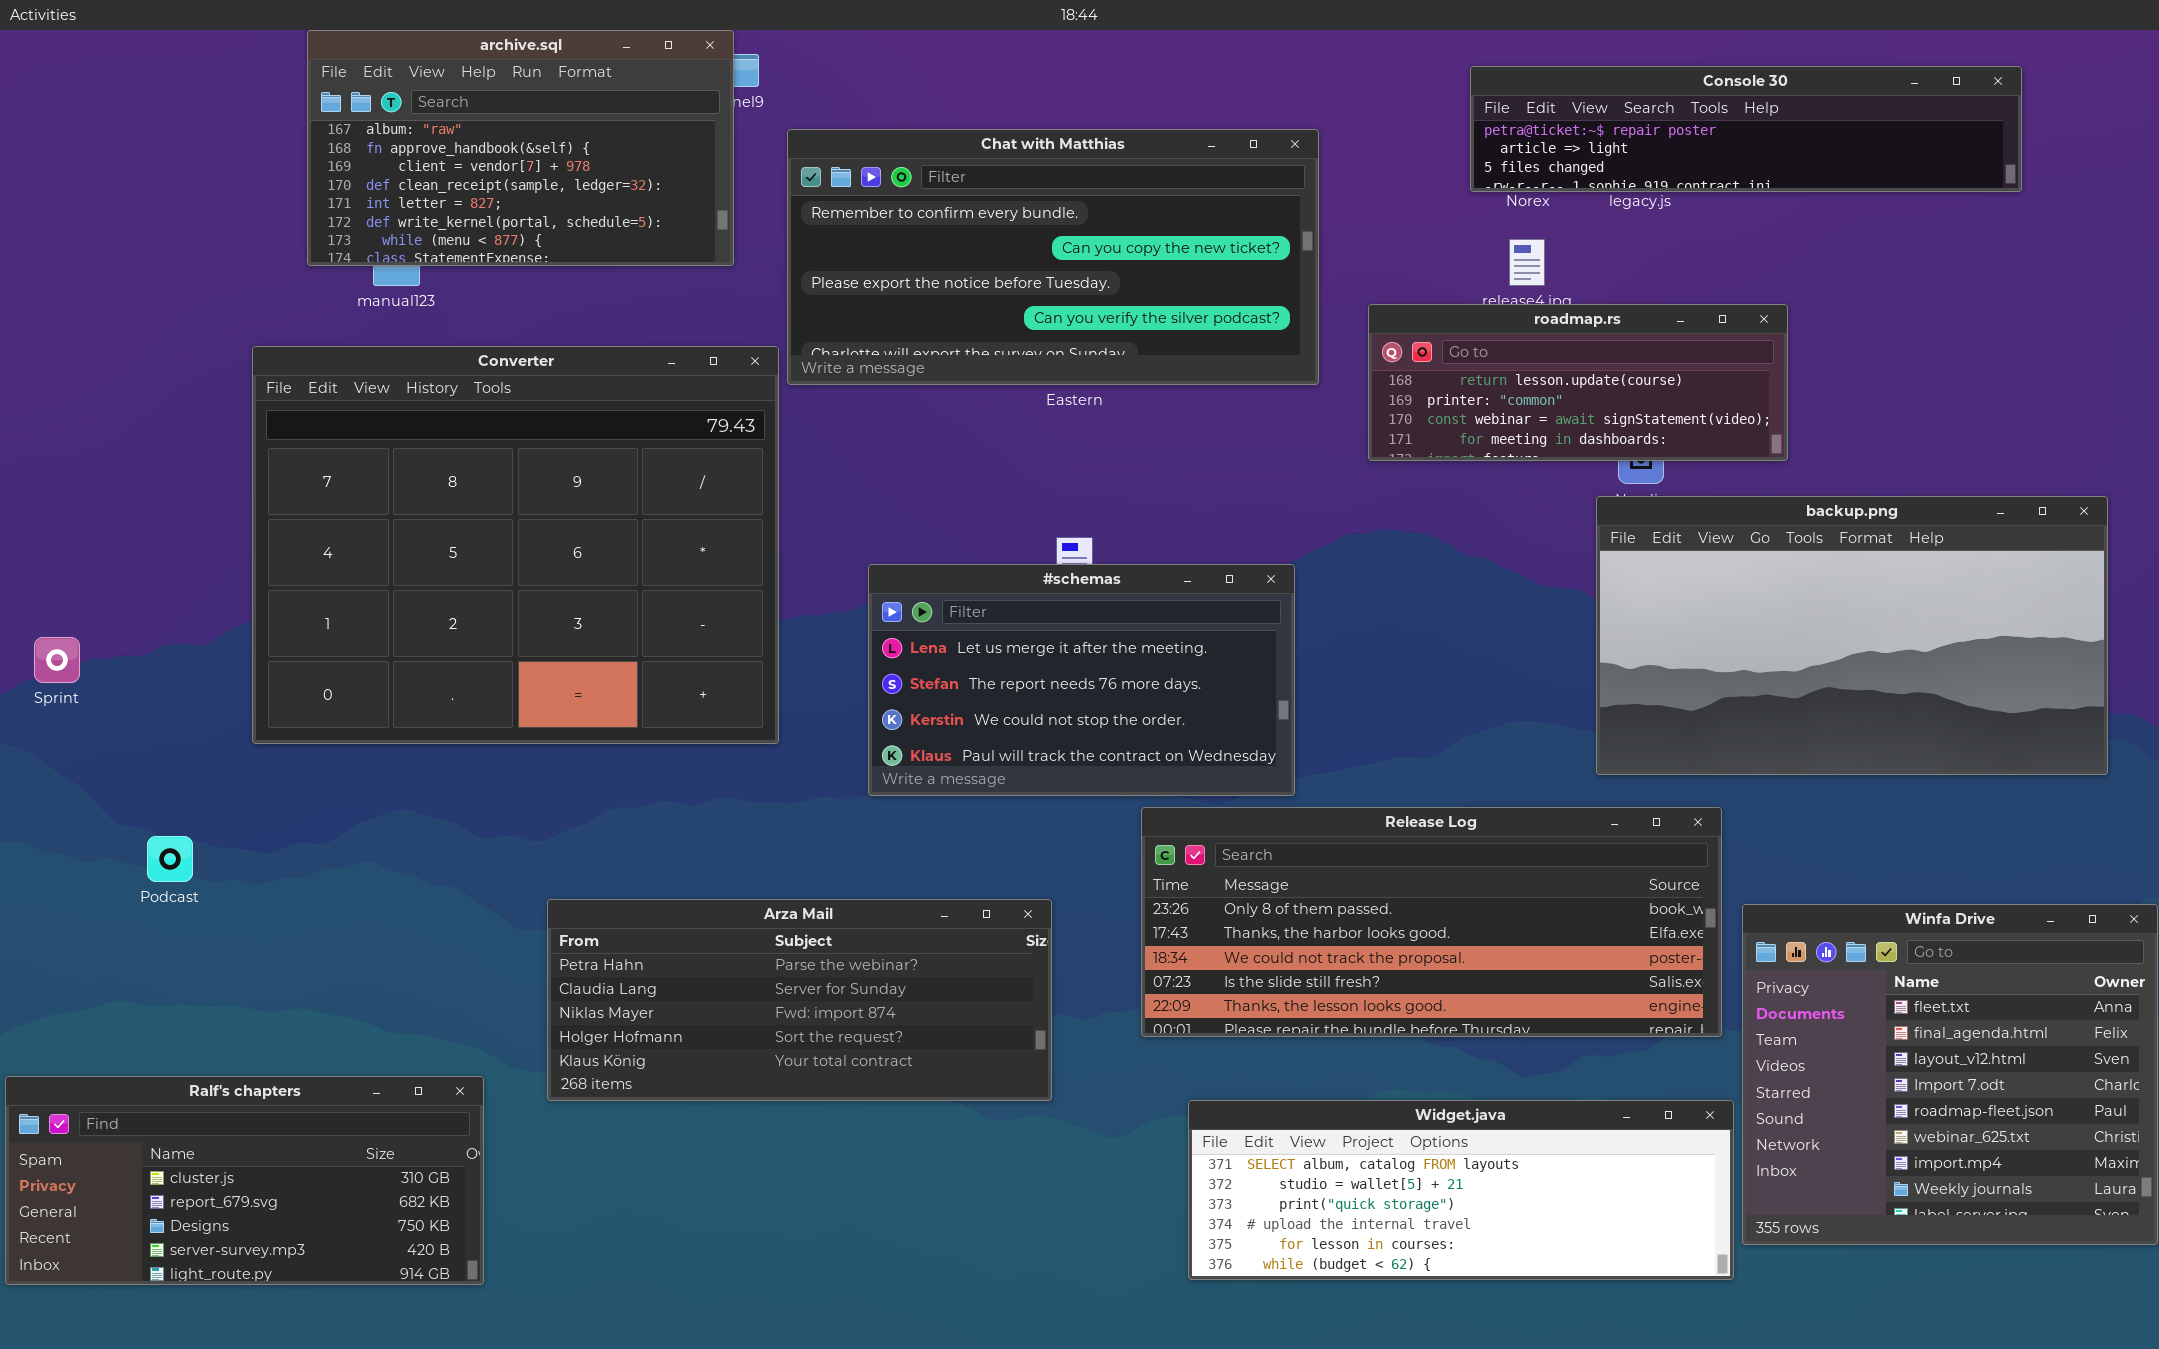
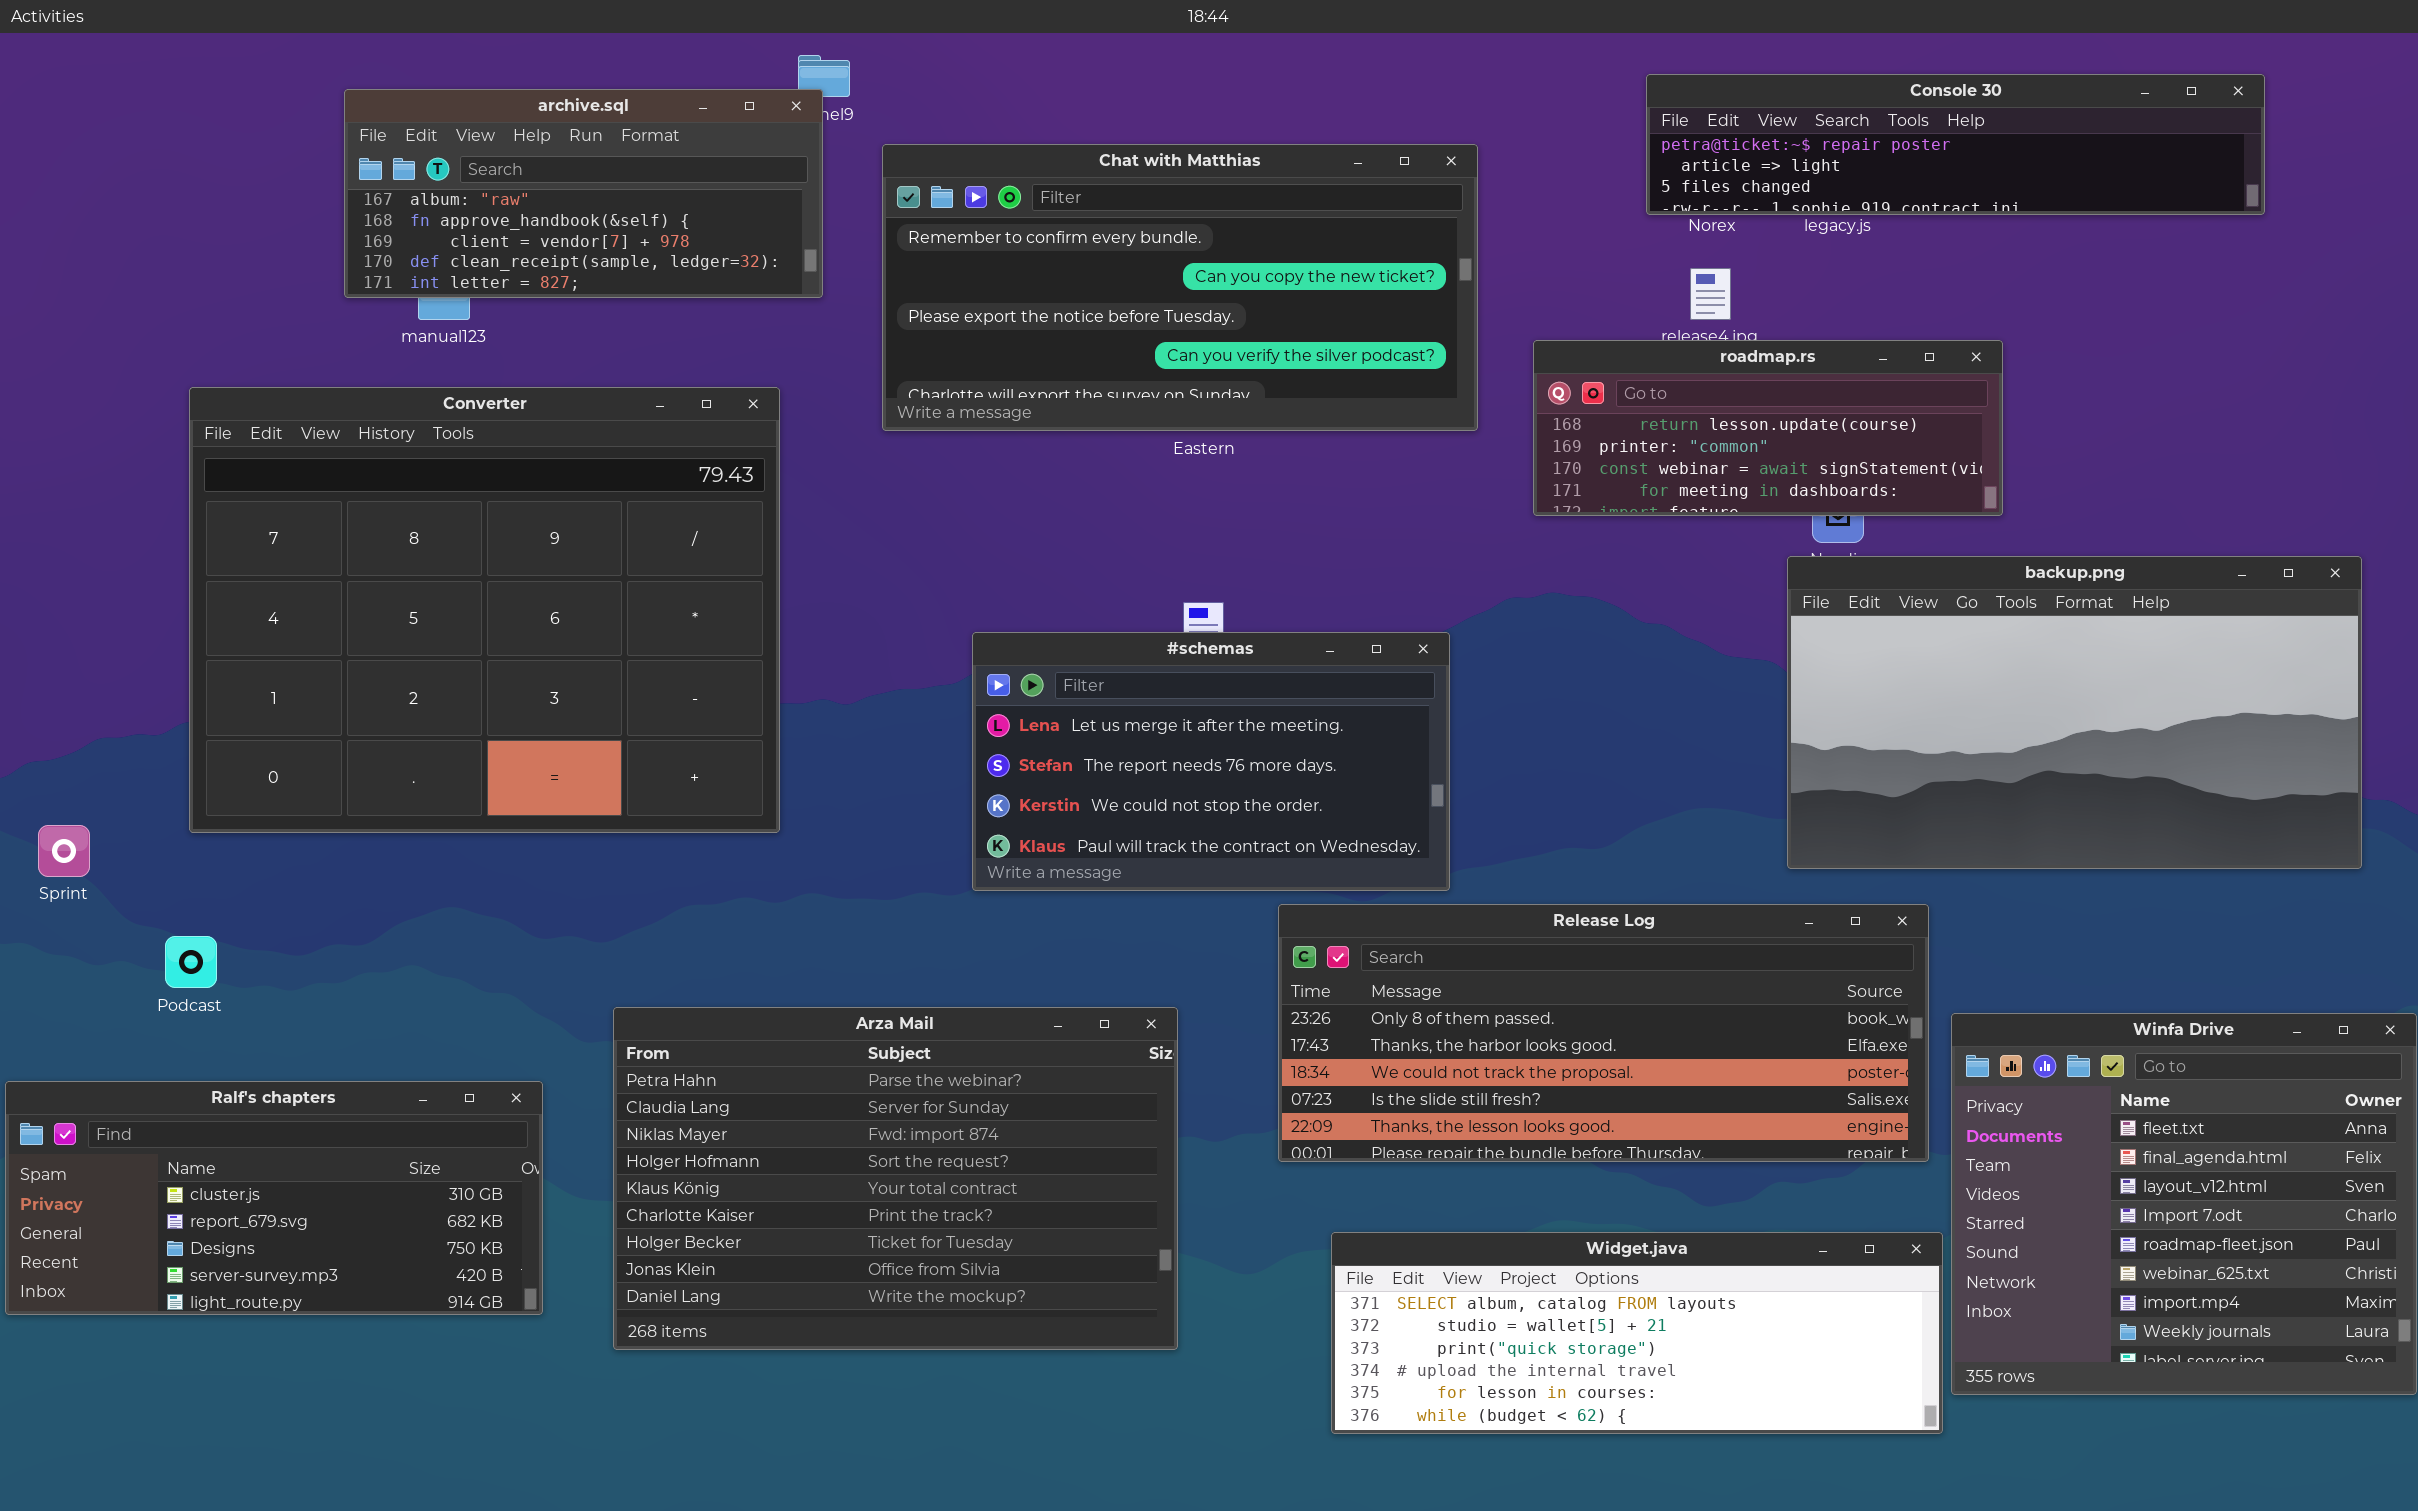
archive.sql: [307,30,734,266] -> [344,89,823,298], resized
Converter: [252,346,779,744] -> [189,387,780,833], moved
Sprint: [34,637,80,683] -> [38,825,90,877], moved
Arza Mail: [547,899,1052,1101] -> [613,1007,1178,1350], resized
Ralf's chapters: [5,1076,484,1285] -> [5,1081,543,1315], moved

